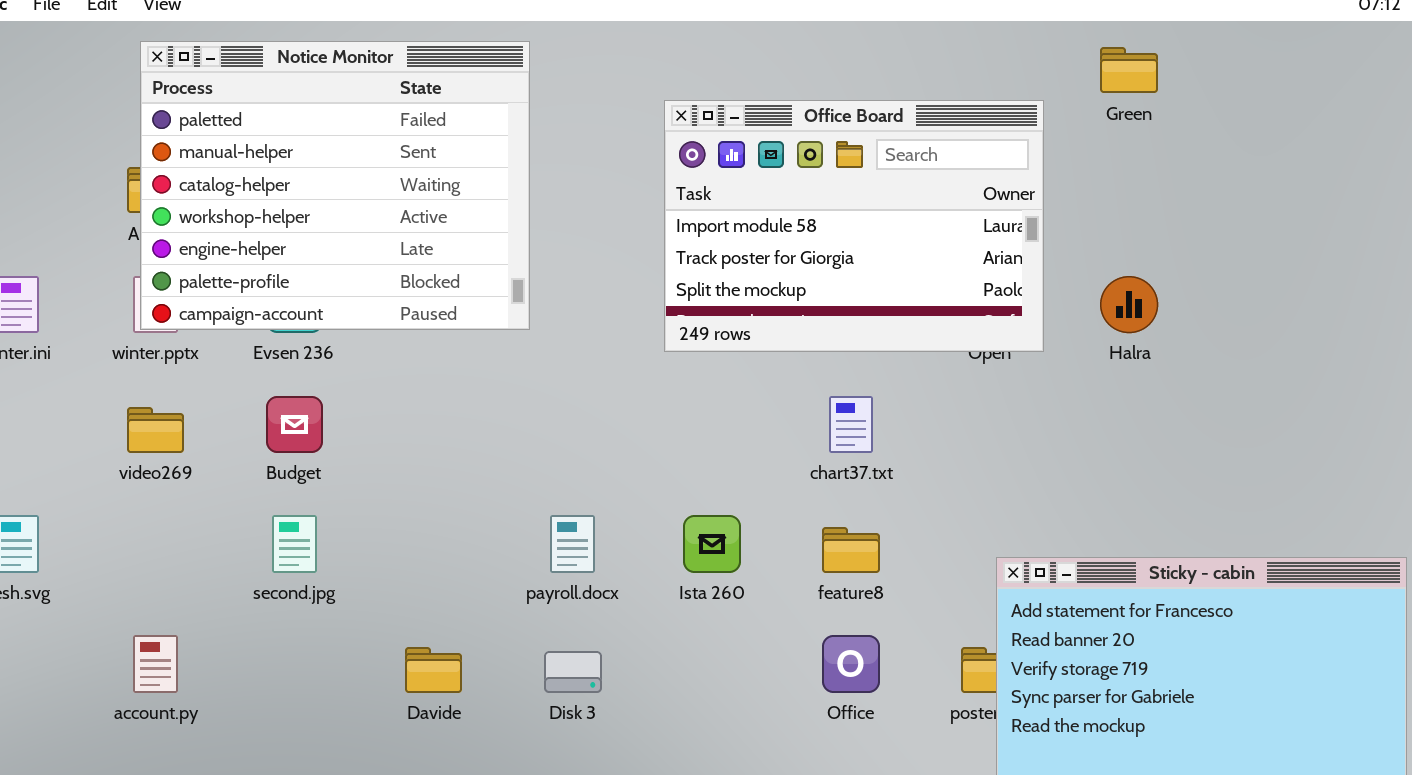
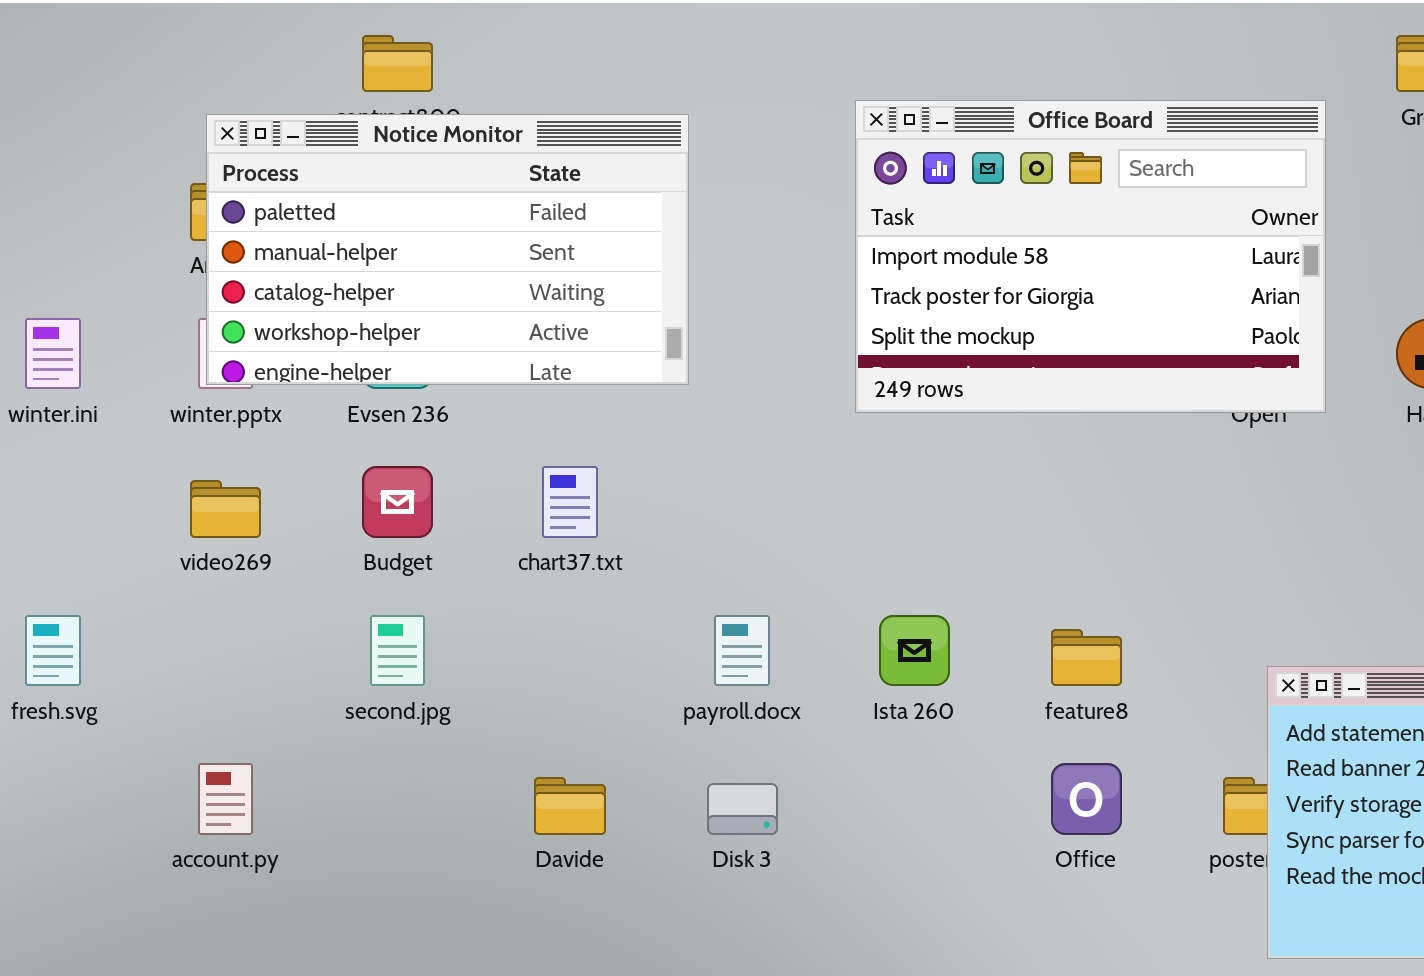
Notice Monitor: [140,41,530,330] -> [206,114,689,385], resized
chart37.txt: [829,396,873,453] -> [542,466,598,538], moved

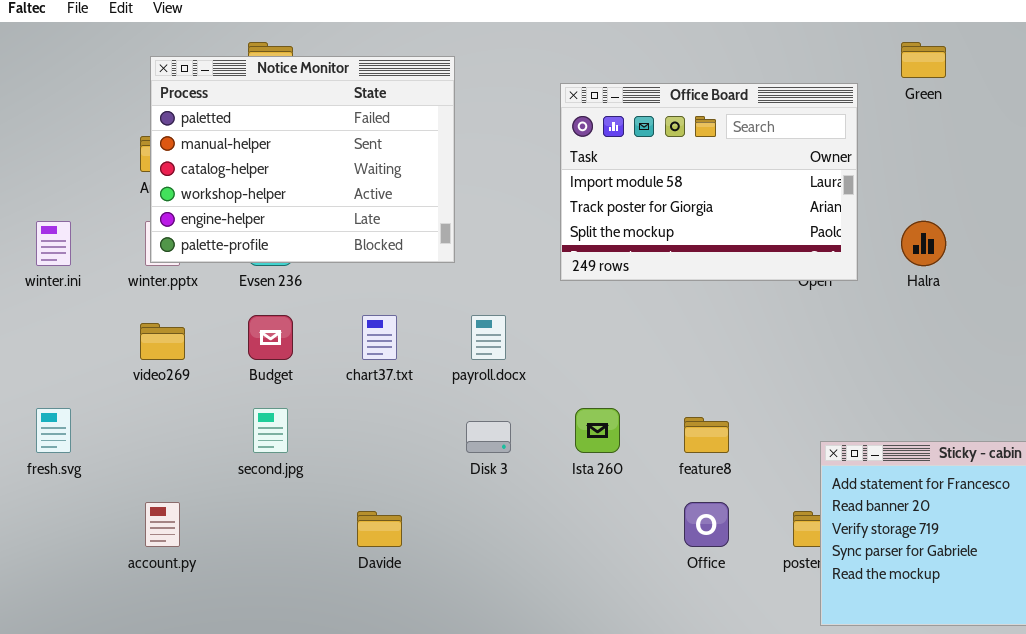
Notice Monitor: [206,114,689,385] -> [150,56,455,263], resized
payroll.docx: [714,615,770,686] -> [471,315,506,360], moved
Disk 3: [707,783,778,835] -> [466,421,511,453], moved

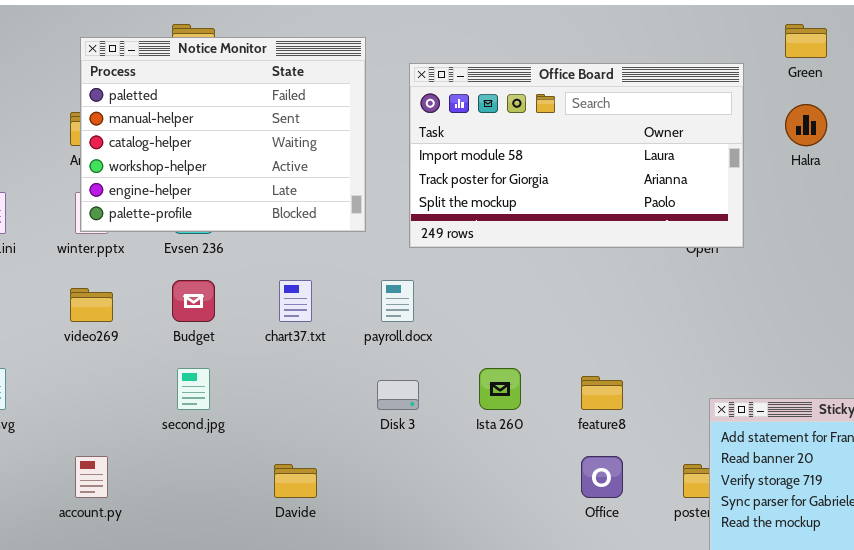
Office Board: [560,83,858,281] -> [409,63,744,248], resized
Halra: [901,221,946,266] -> [785,104,827,146], moved

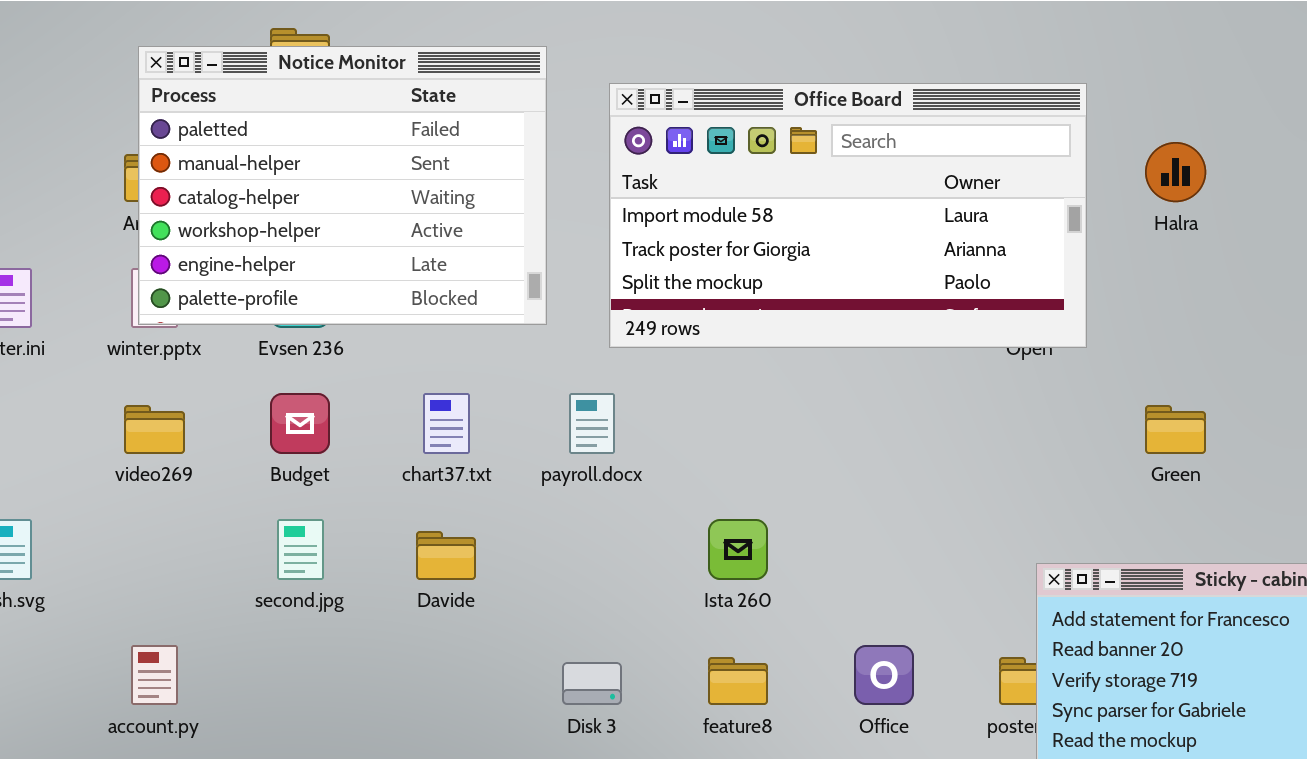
Green: [785,24,827,58] -> [1145,405,1206,454], moved
feature8: [581,376,623,410] -> [708,657,768,705], moved
Disk 3: [377,380,419,410] -> [562,662,622,705], moved
Davide: [274,464,317,498] -> [416,531,476,580], moved

